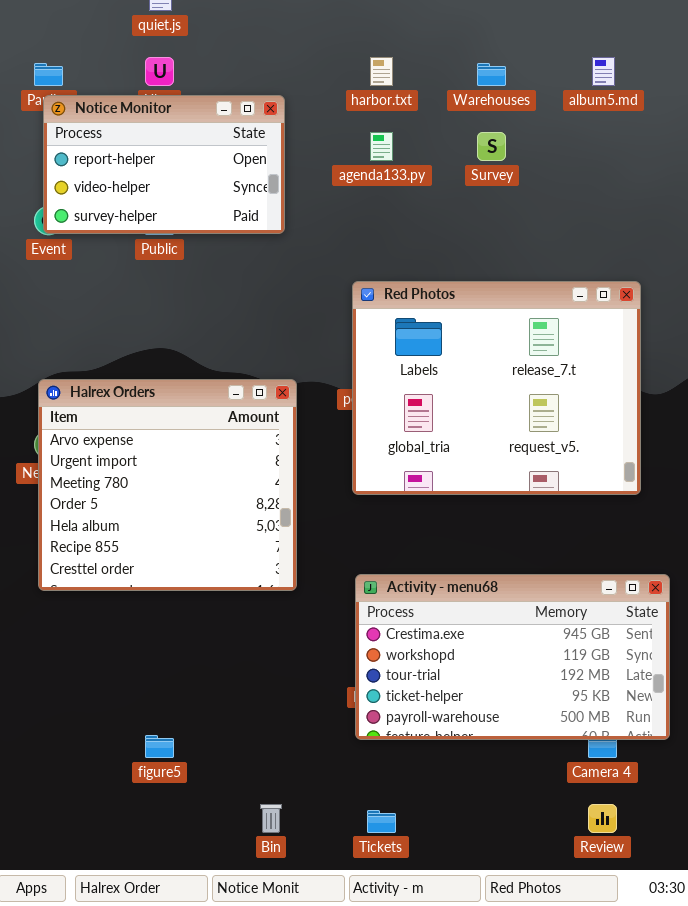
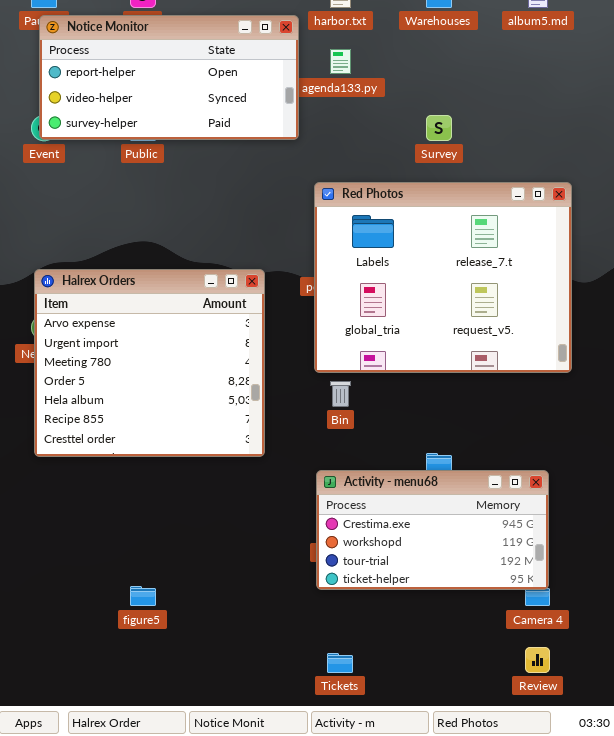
Notice Monitor: [43,95,285,234] -> [39,15,299,140], resized
Survey: [477,132,506,161] -> [426,115,452,141], moved
Activity - menu68: [355,574,670,740] -> [316,470,549,590], resized
Bin: [260,804,282,833] -> [330,381,351,407], moved

